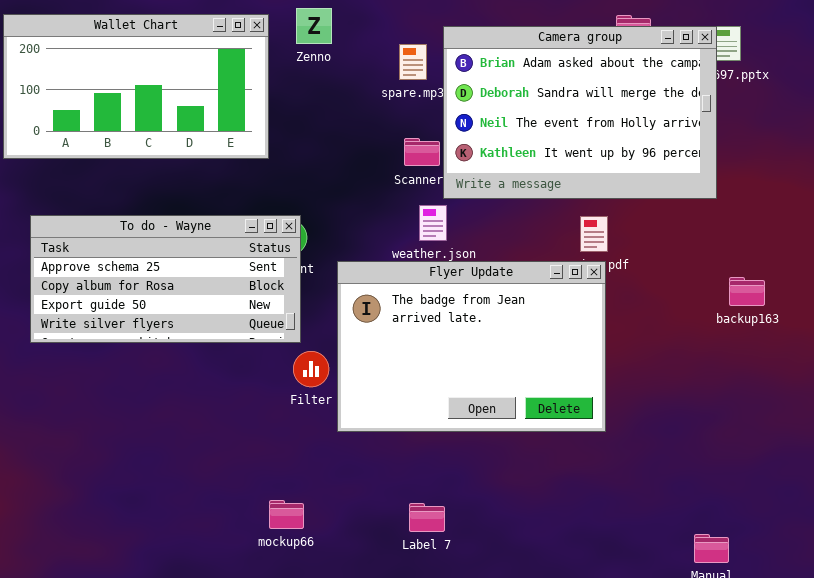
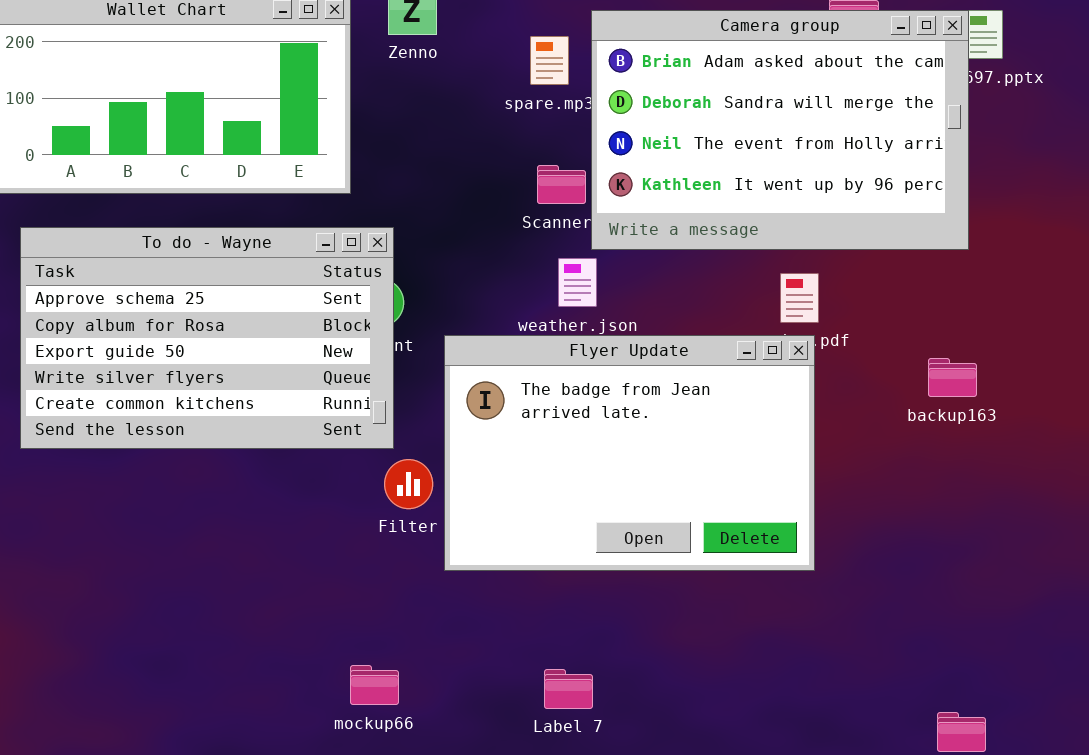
To do - Wayne: [30,215,301,343] -> [20,227,394,449], resized
backup163: [729,277,765,306] -> [928,358,977,397], moved

